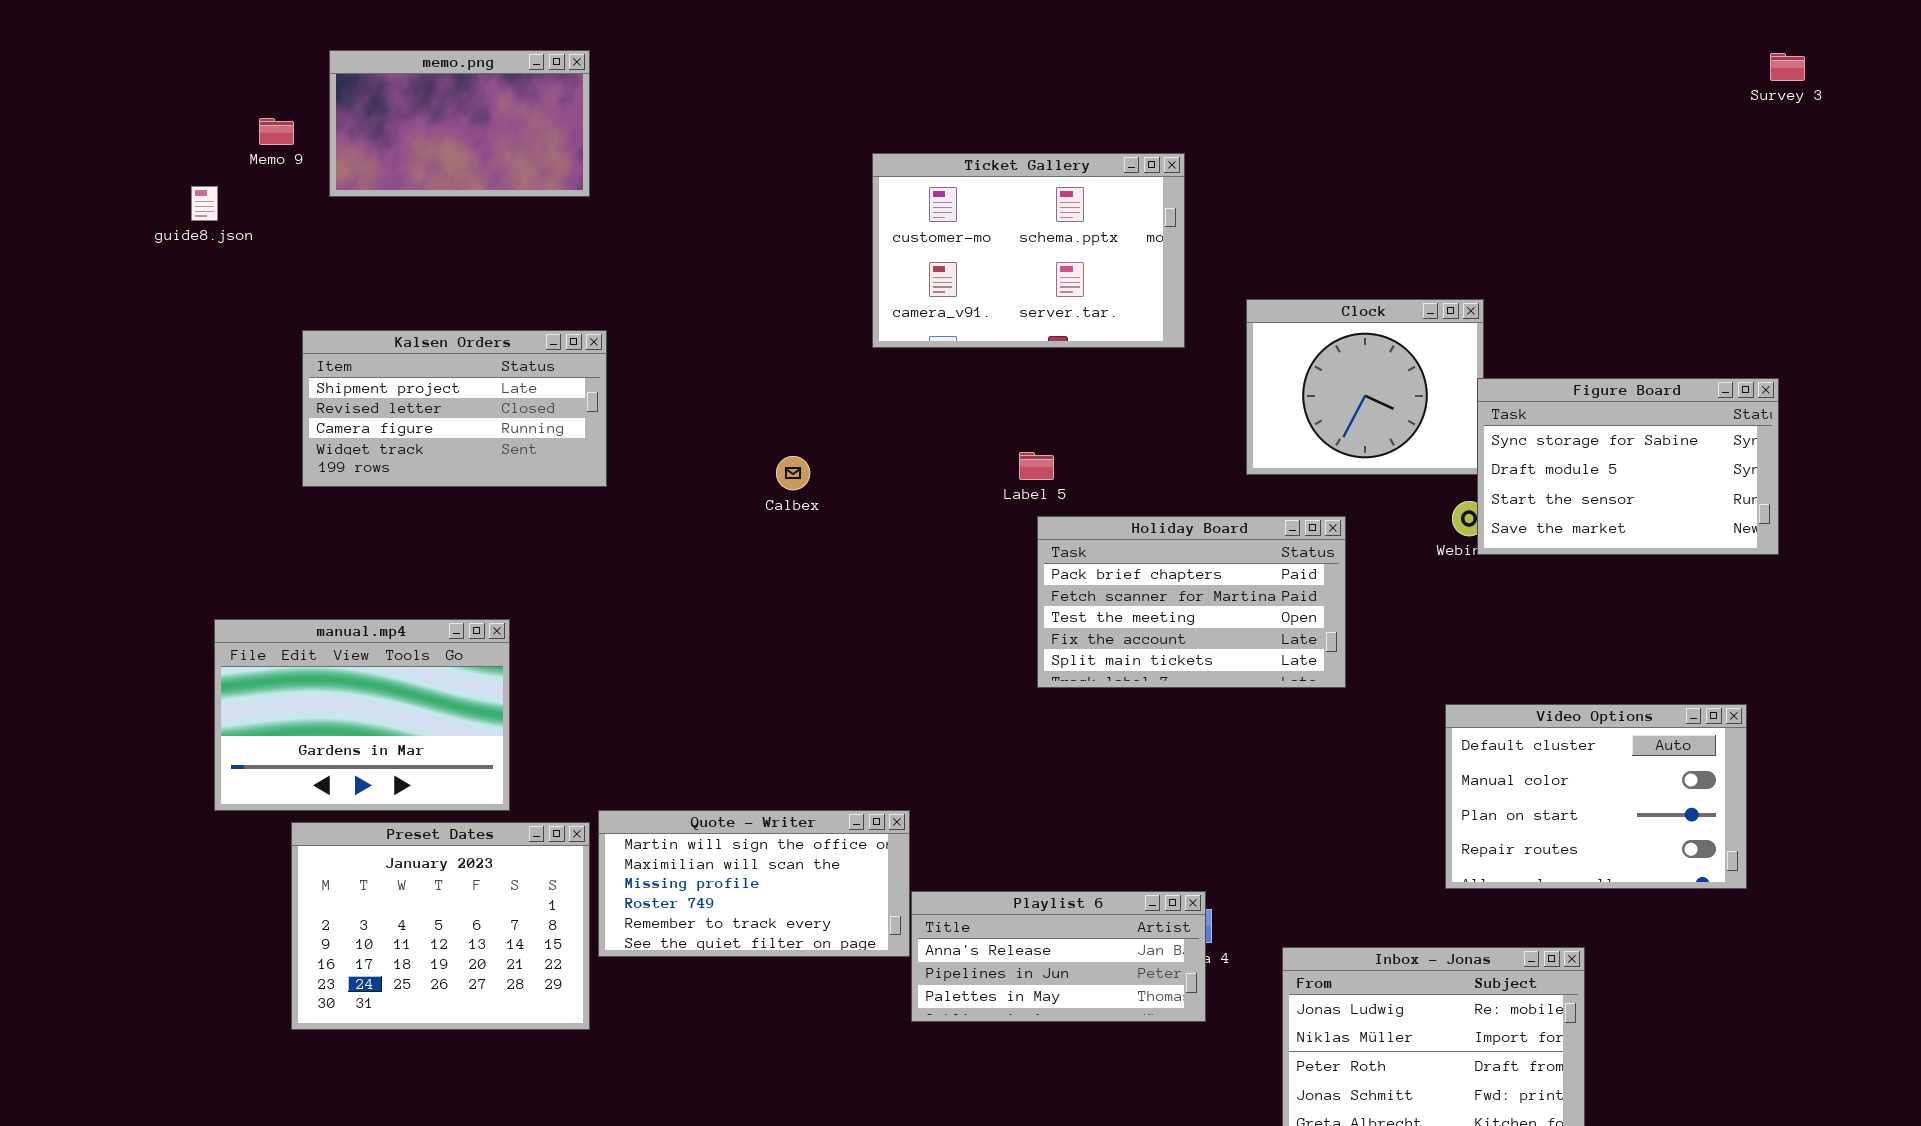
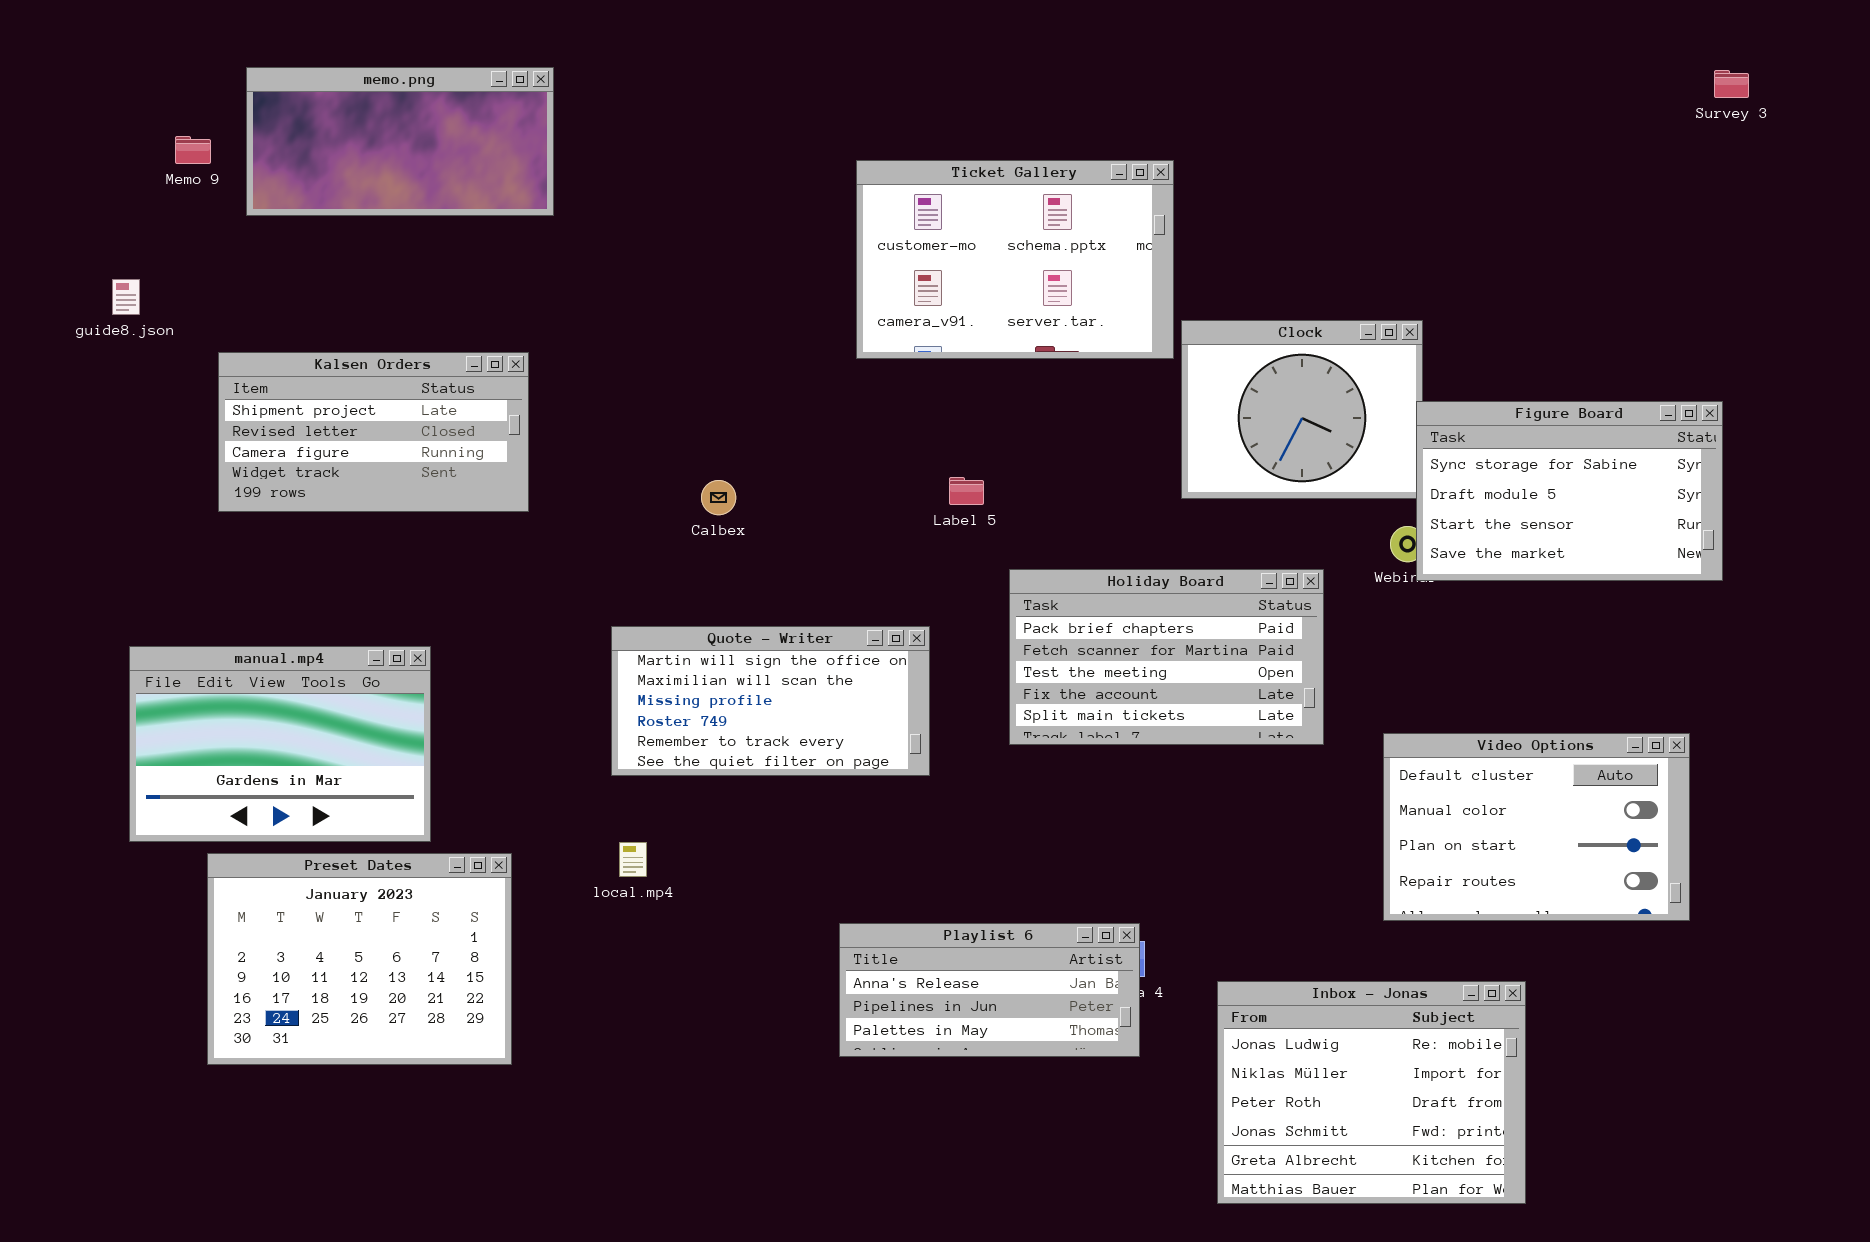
memo.png: [329,50,590,197] -> [246,67,554,216], resized
Ticket Gallery: [872,153,1185,348] -> [856,160,1174,359], moved
guide8.json: [191,186,218,221] -> [112,279,140,315], moved
Holiday Board: [1037,516,1346,688] -> [1009,569,1324,745], moved
Quote - Writer: [598,810,910,957] -> [611,626,930,776], moved

